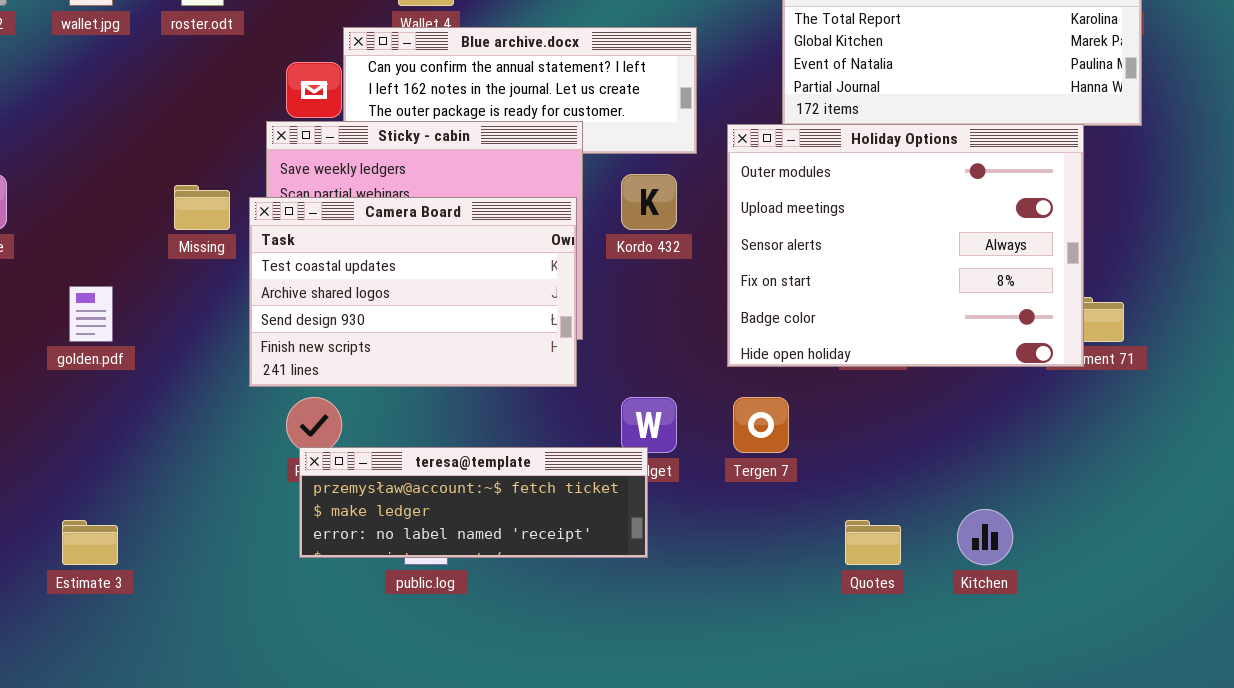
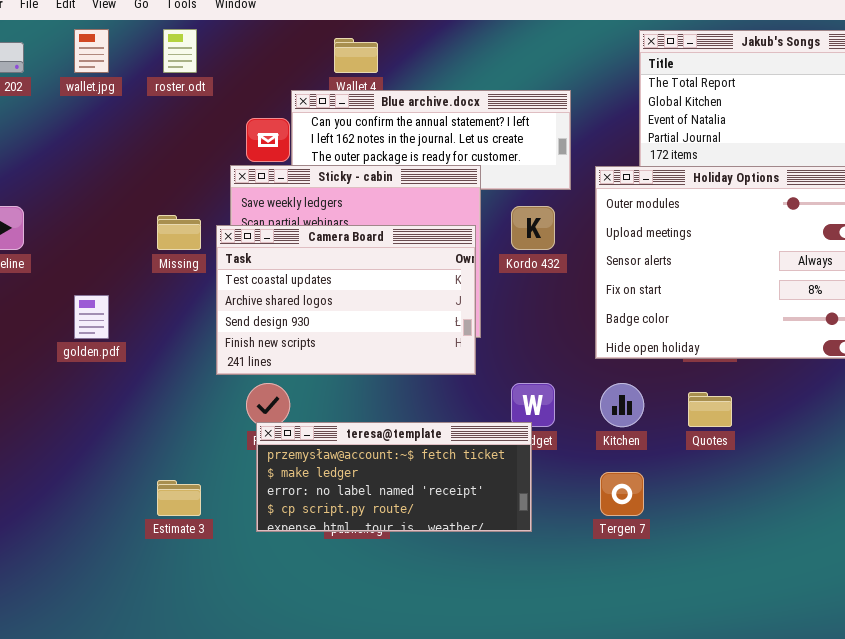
Tergen 7: [733,397,789,453] -> [600,472,644,516], moved
teresa@template: [299,447,648,558] -> [256,422,532,532], resized
Kitchen: [957,509,1013,565] -> [600,383,644,427], moved
Estimate 3: [62,520,118,565] -> [157,480,201,516], moved
Quotes: [845,520,901,565] -> [688,392,732,427], moved

